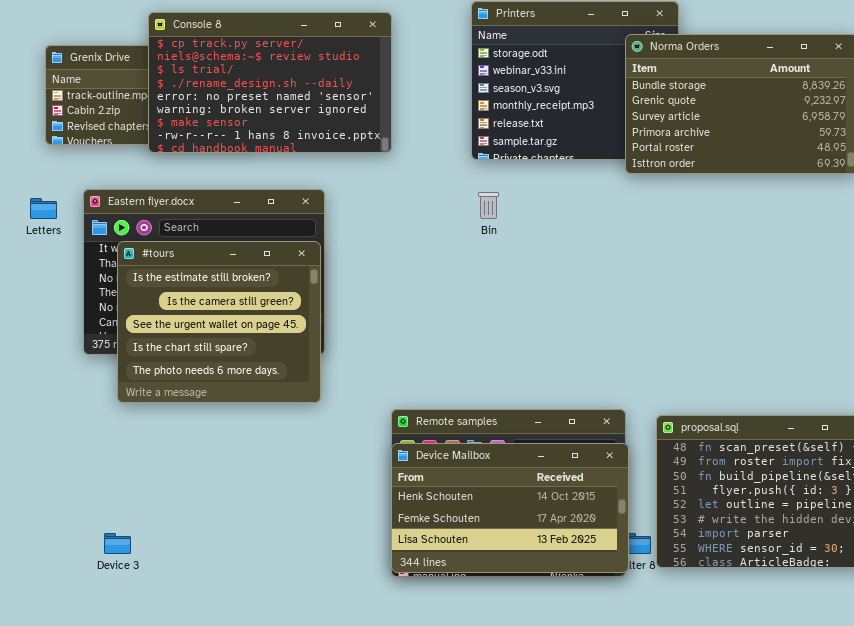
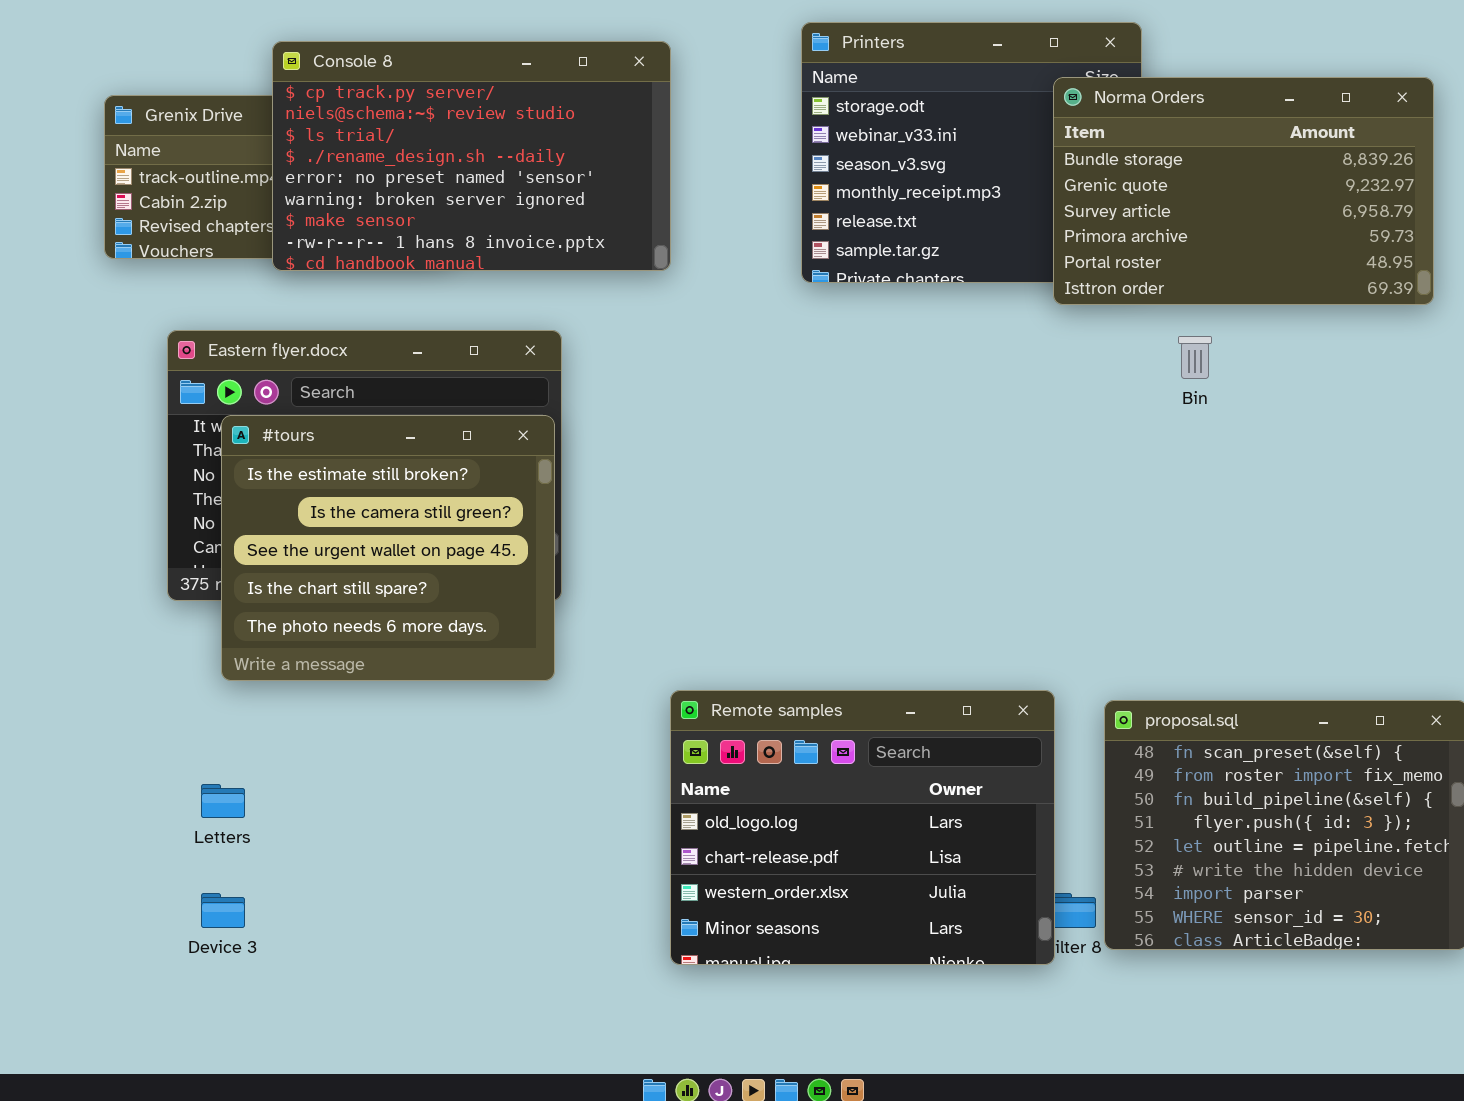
Bin: [478,192,499,219] -> [1178,336,1212,379], moved
Letters: [30,198,57,219] -> [201,784,245,818], moved
Device Mailbox: [391,443,629,573] -> none, closed

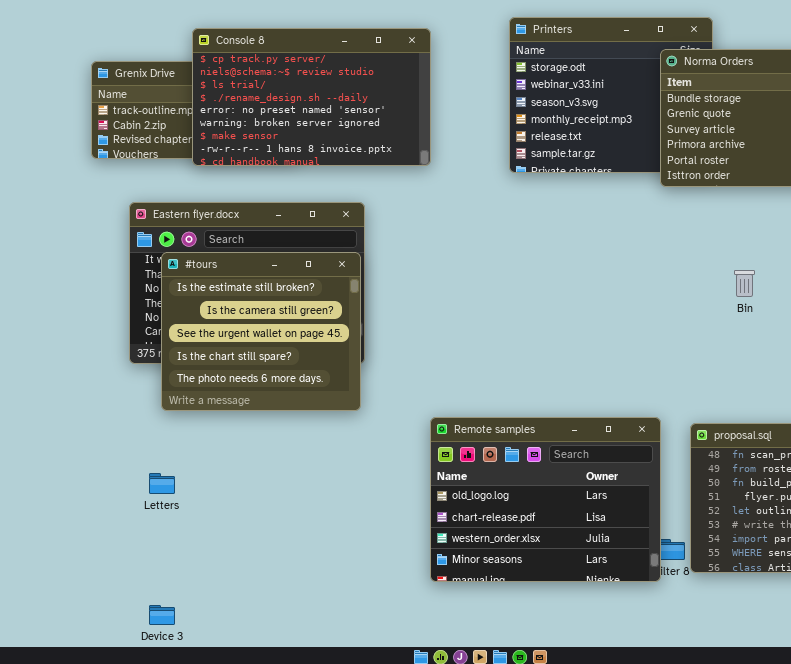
Bin: [1178,336,1212,379] -> [734,270,755,297], moved
Device 3: [201,893,245,928] -> [149,605,175,625], moved

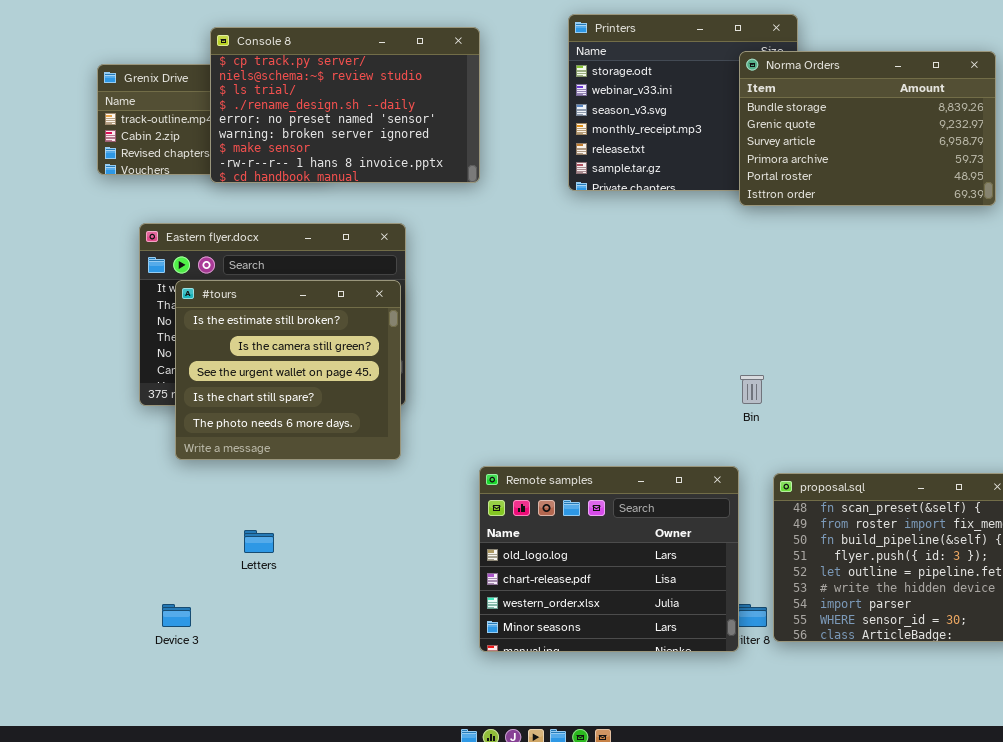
Bin: [734,270,755,297] -> [740,375,764,404], moved
Letters: [149,473,175,494] -> [244,530,274,553], moved
Device 3: [149,605,175,625] -> [162,604,191,627], moved

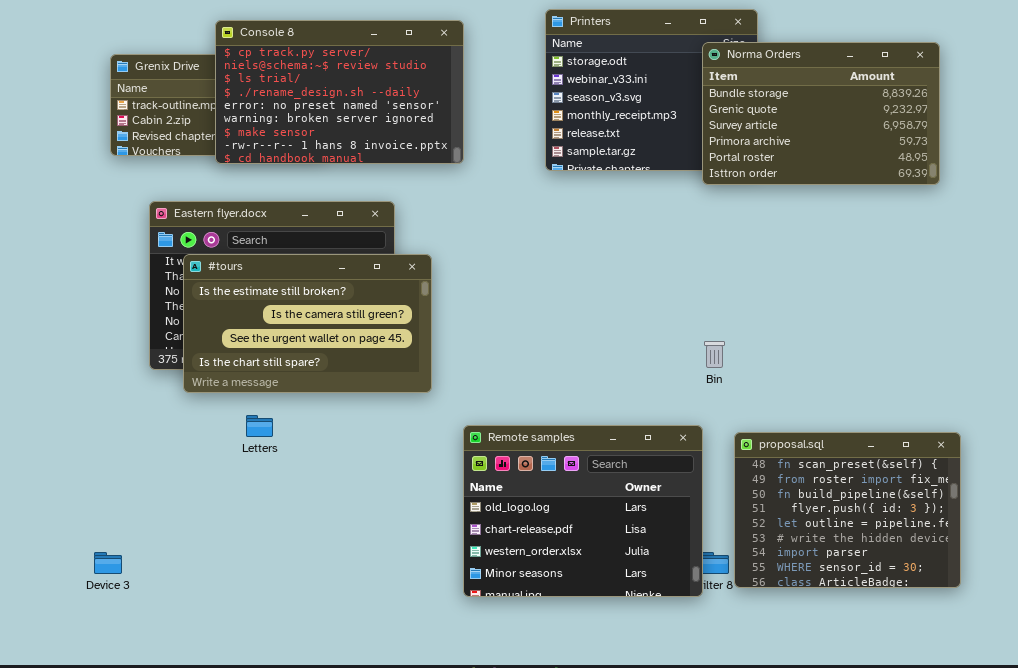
#tours: [175,280,401,460] -> [183,254,432,393], resized
Letters: [244,530,274,553] -> [246,415,273,437], moved
Device 3: [162,604,191,627] -> [94,552,122,574], moved

